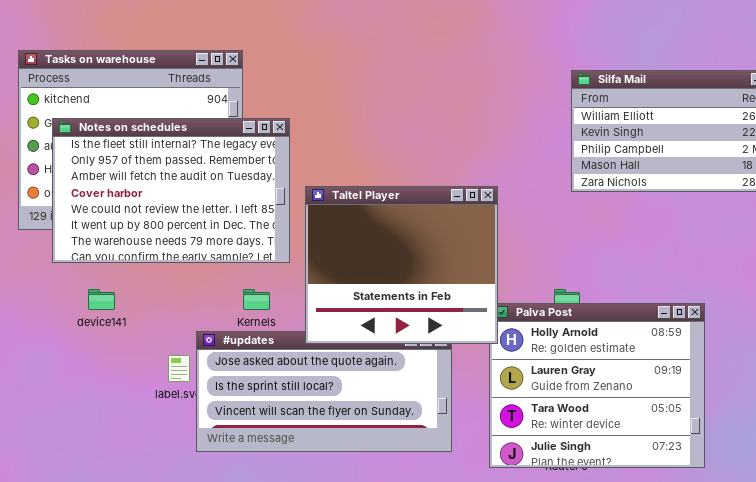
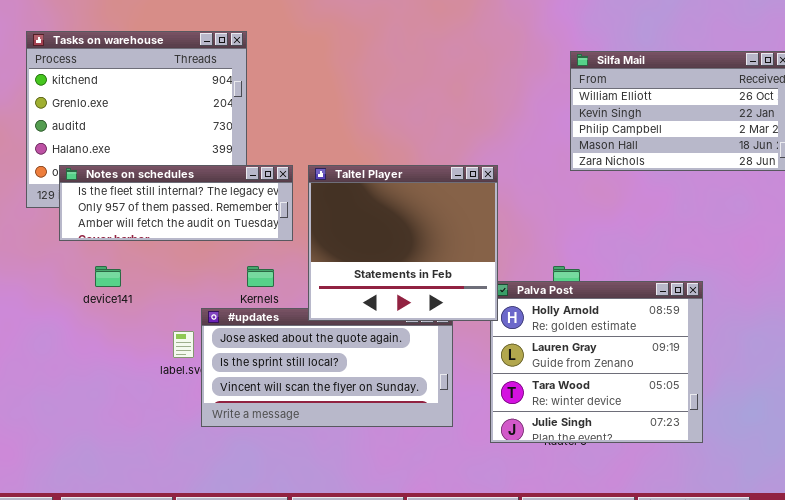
Notes on schedules: [52,118,290,263] -> [59,165,293,241], resized

